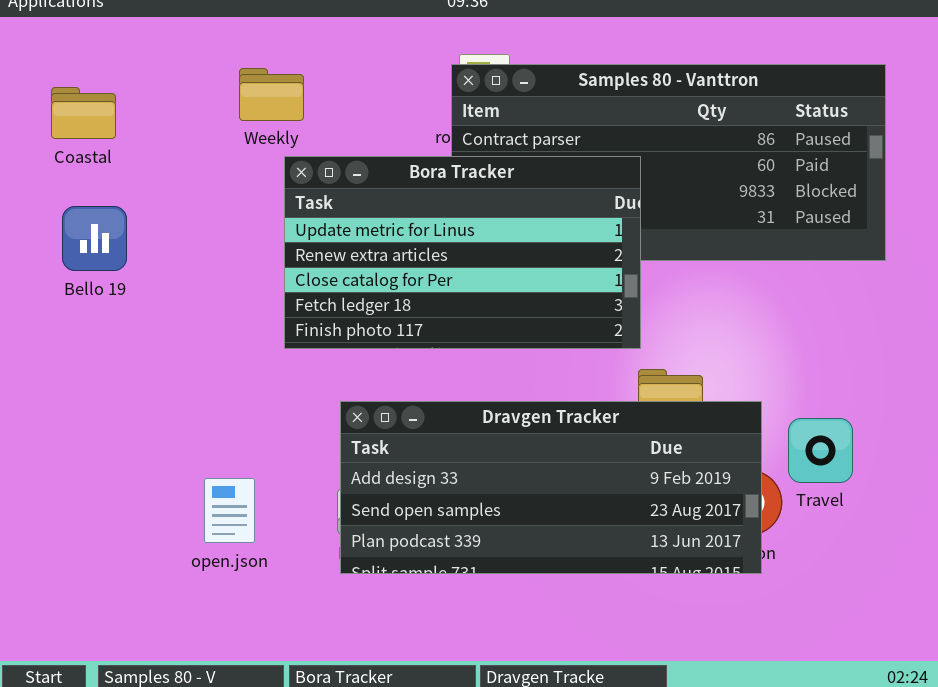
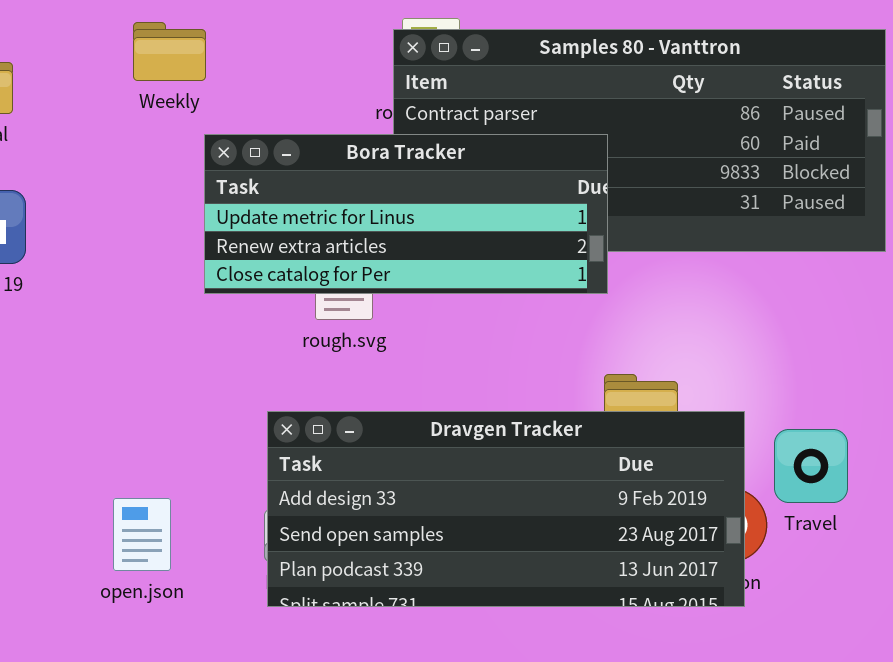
Weekly: [239,68,304,121] -> [133,22,206,81], moved
Bora Tracker: [284,156,641,349] -> [204,134,608,294], resized

